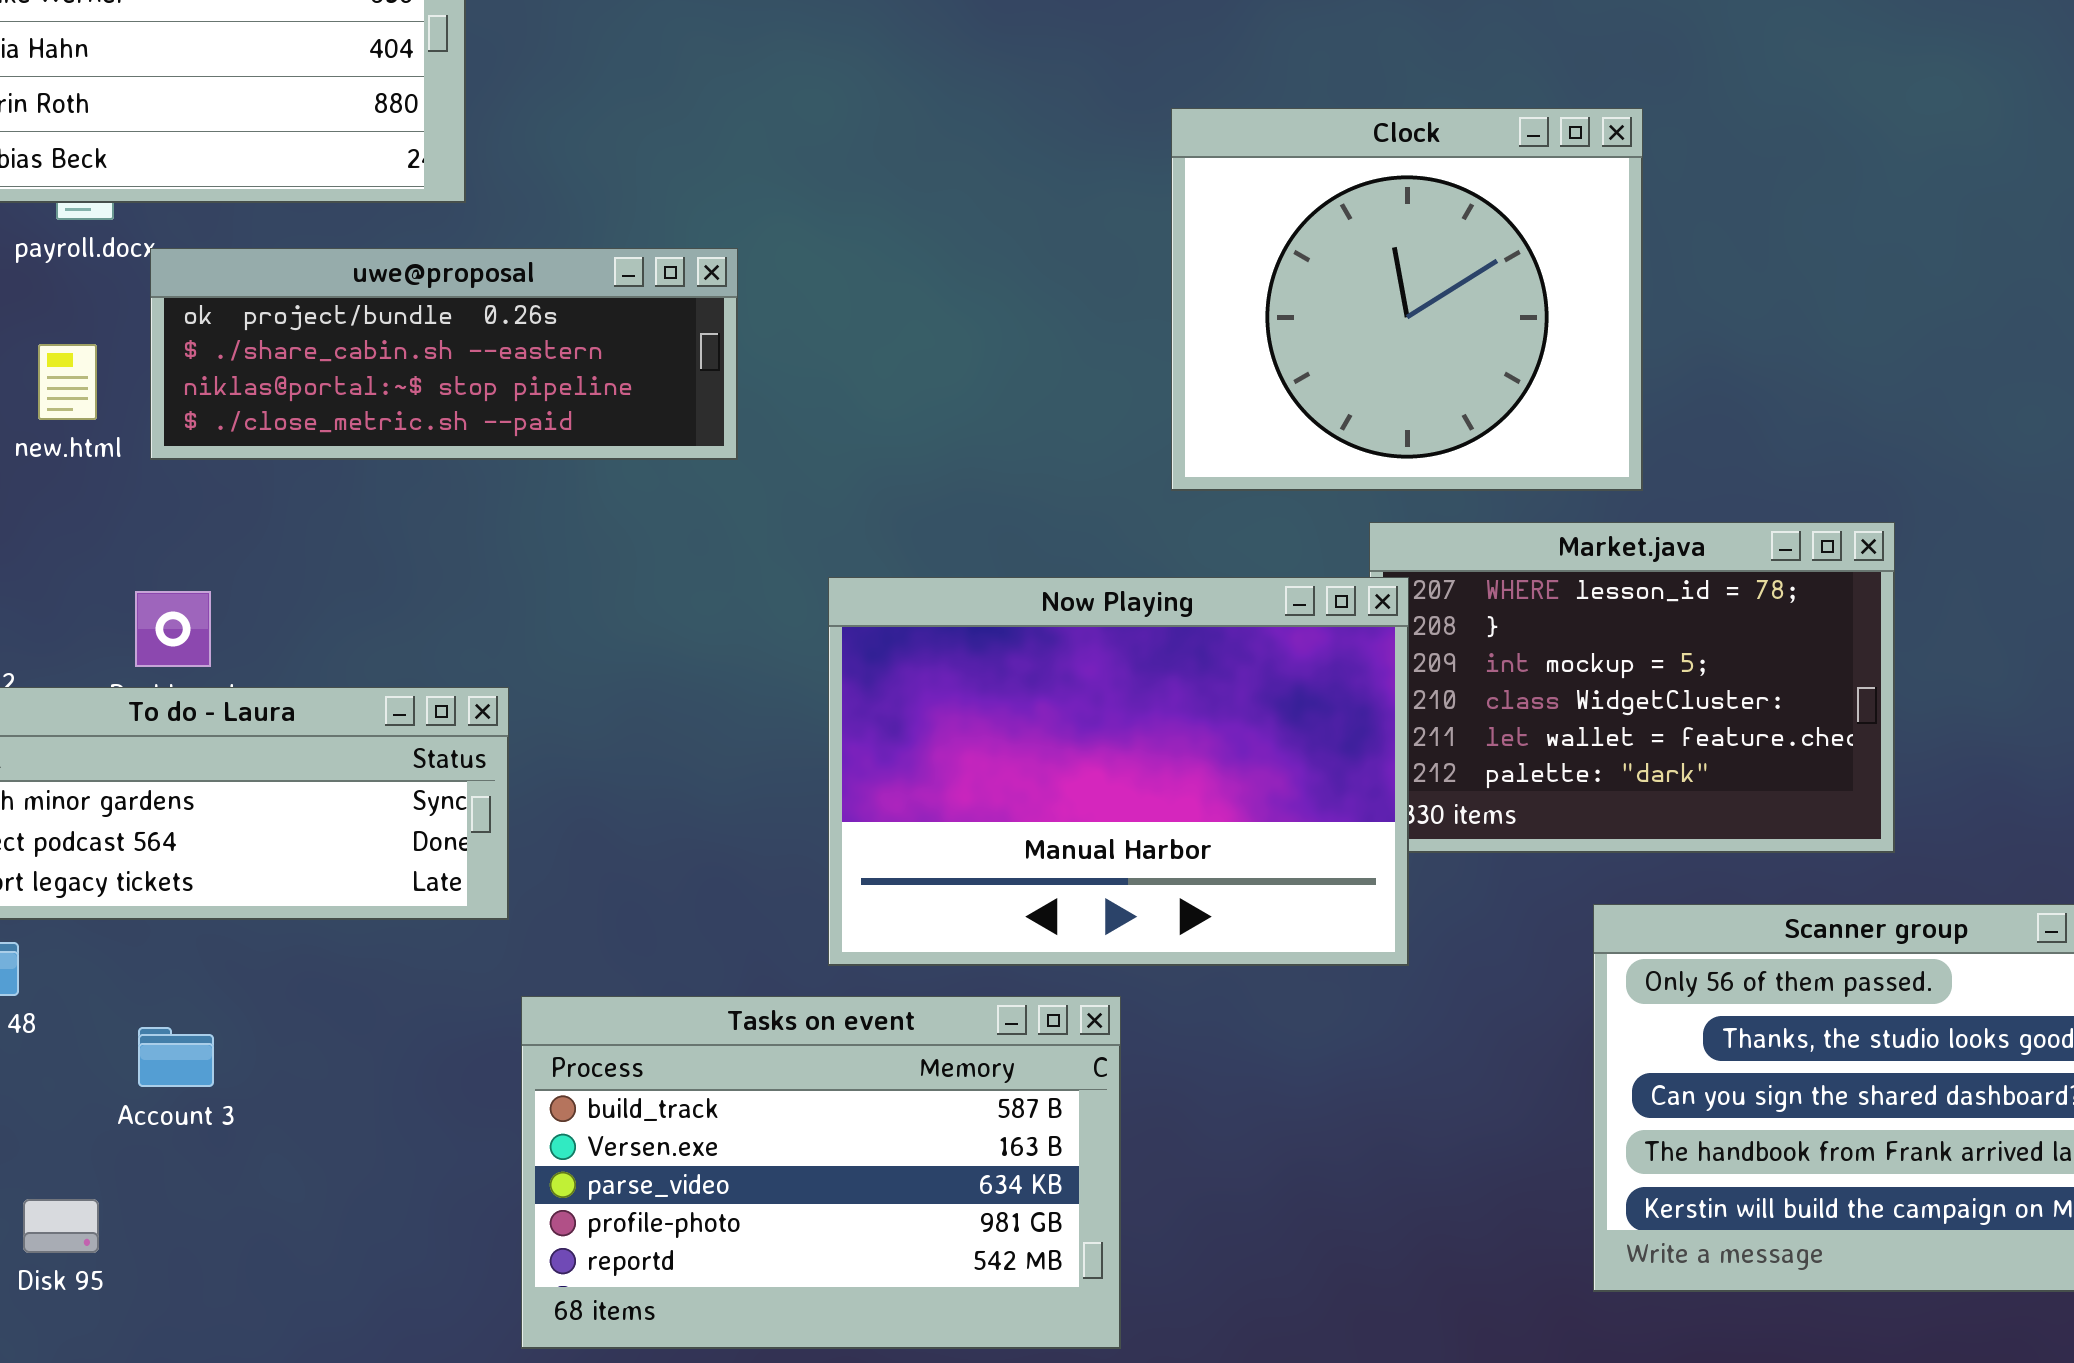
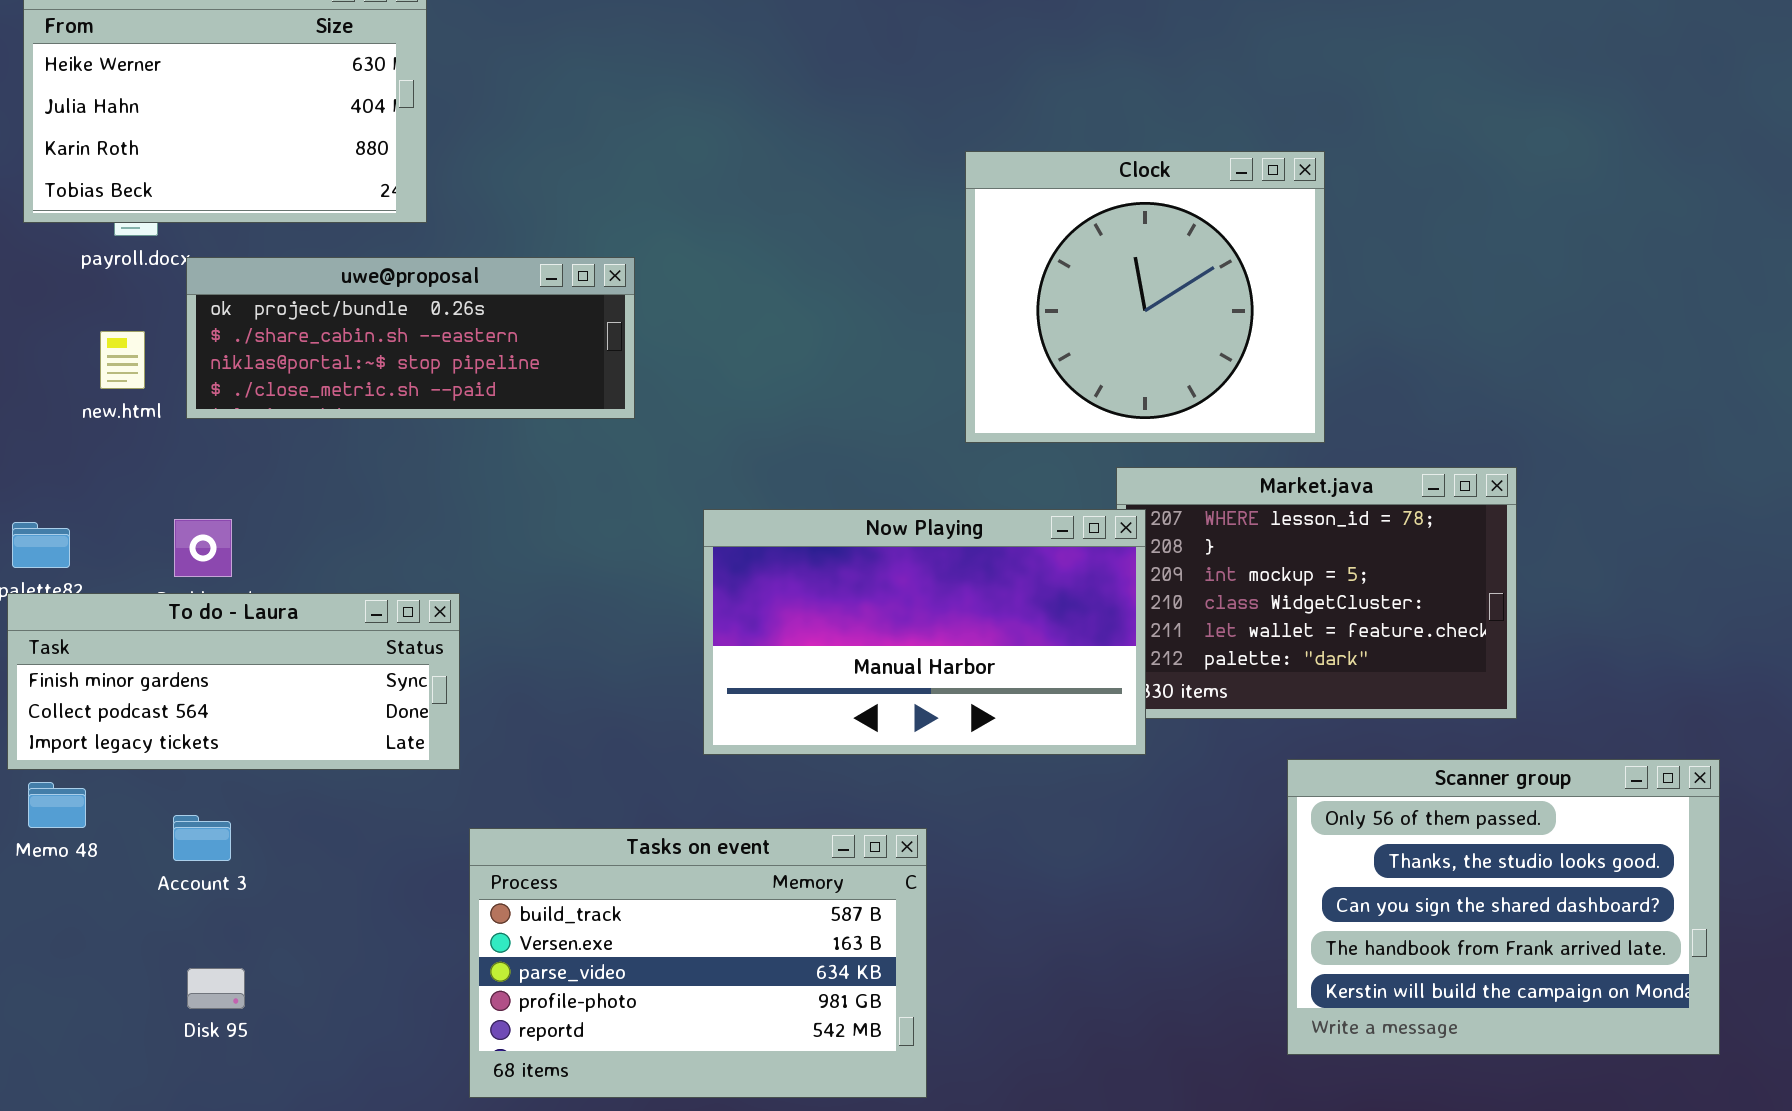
Now Playing: [828,577,1409,966] -> [703,509,1146,755], resized
Account 3: [138,1027,214,1087] -> [173,815,231,861], moved
Disk 95: [23,1199,99,1253] -> [187,968,245,1009], moved

